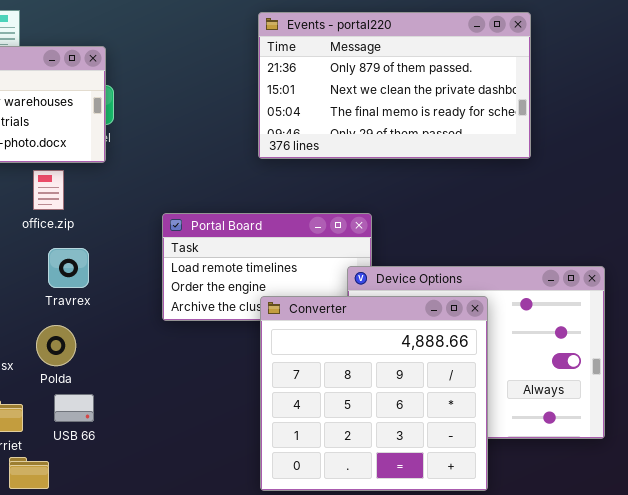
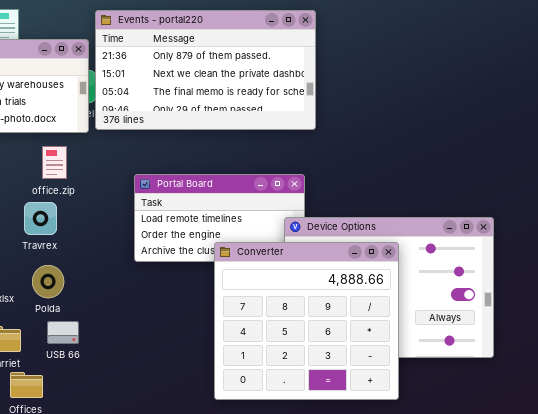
Events - portal220: [258,12,531,159] -> [95,10,316,130], moved
office.zip: [33,170,64,210] -> [42,146,67,179], moved
Travrex: [48,248,89,288] -> [24,202,57,235], moved

